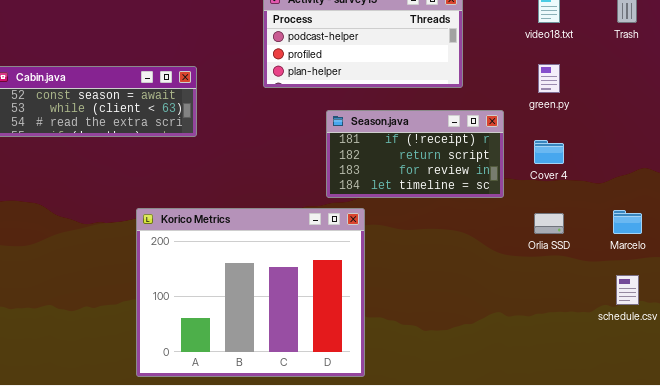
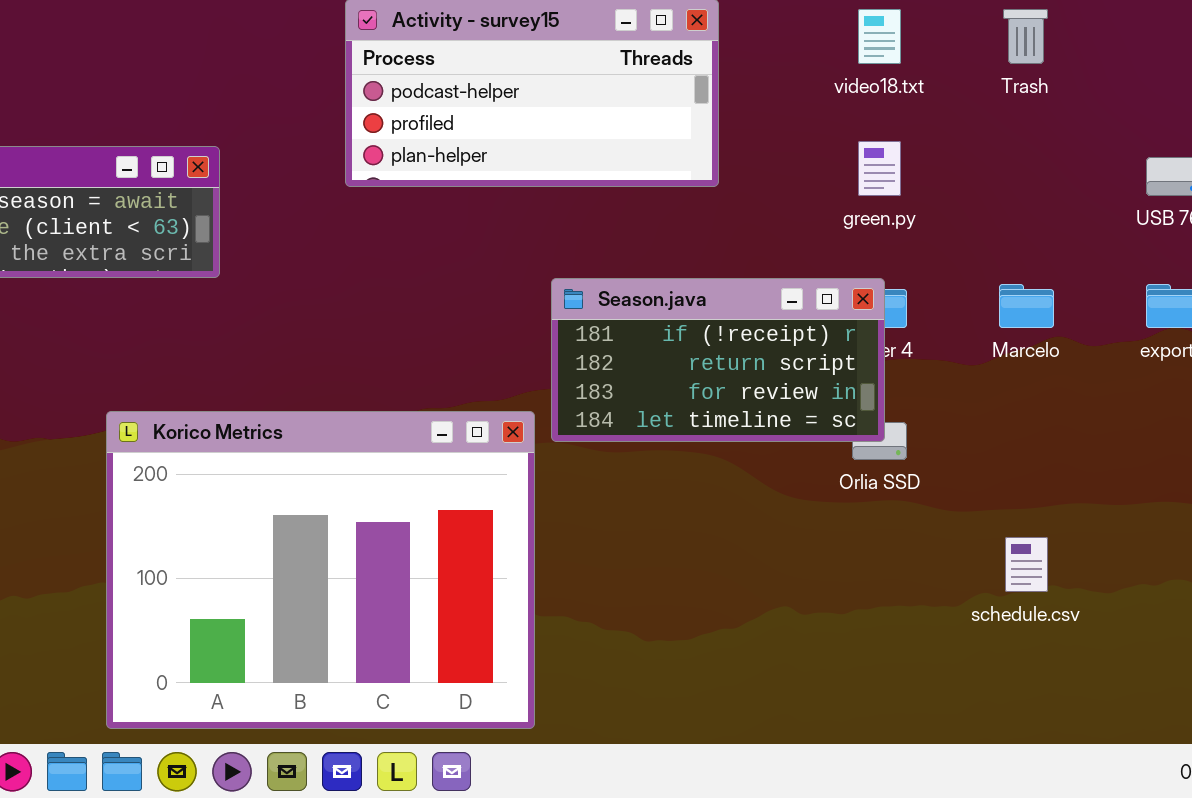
Season.java: [326,110,504,198] -> [551,278,885,442], moved
Marcelo: [613,210,642,234] -> [999,284,1054,328], moved

